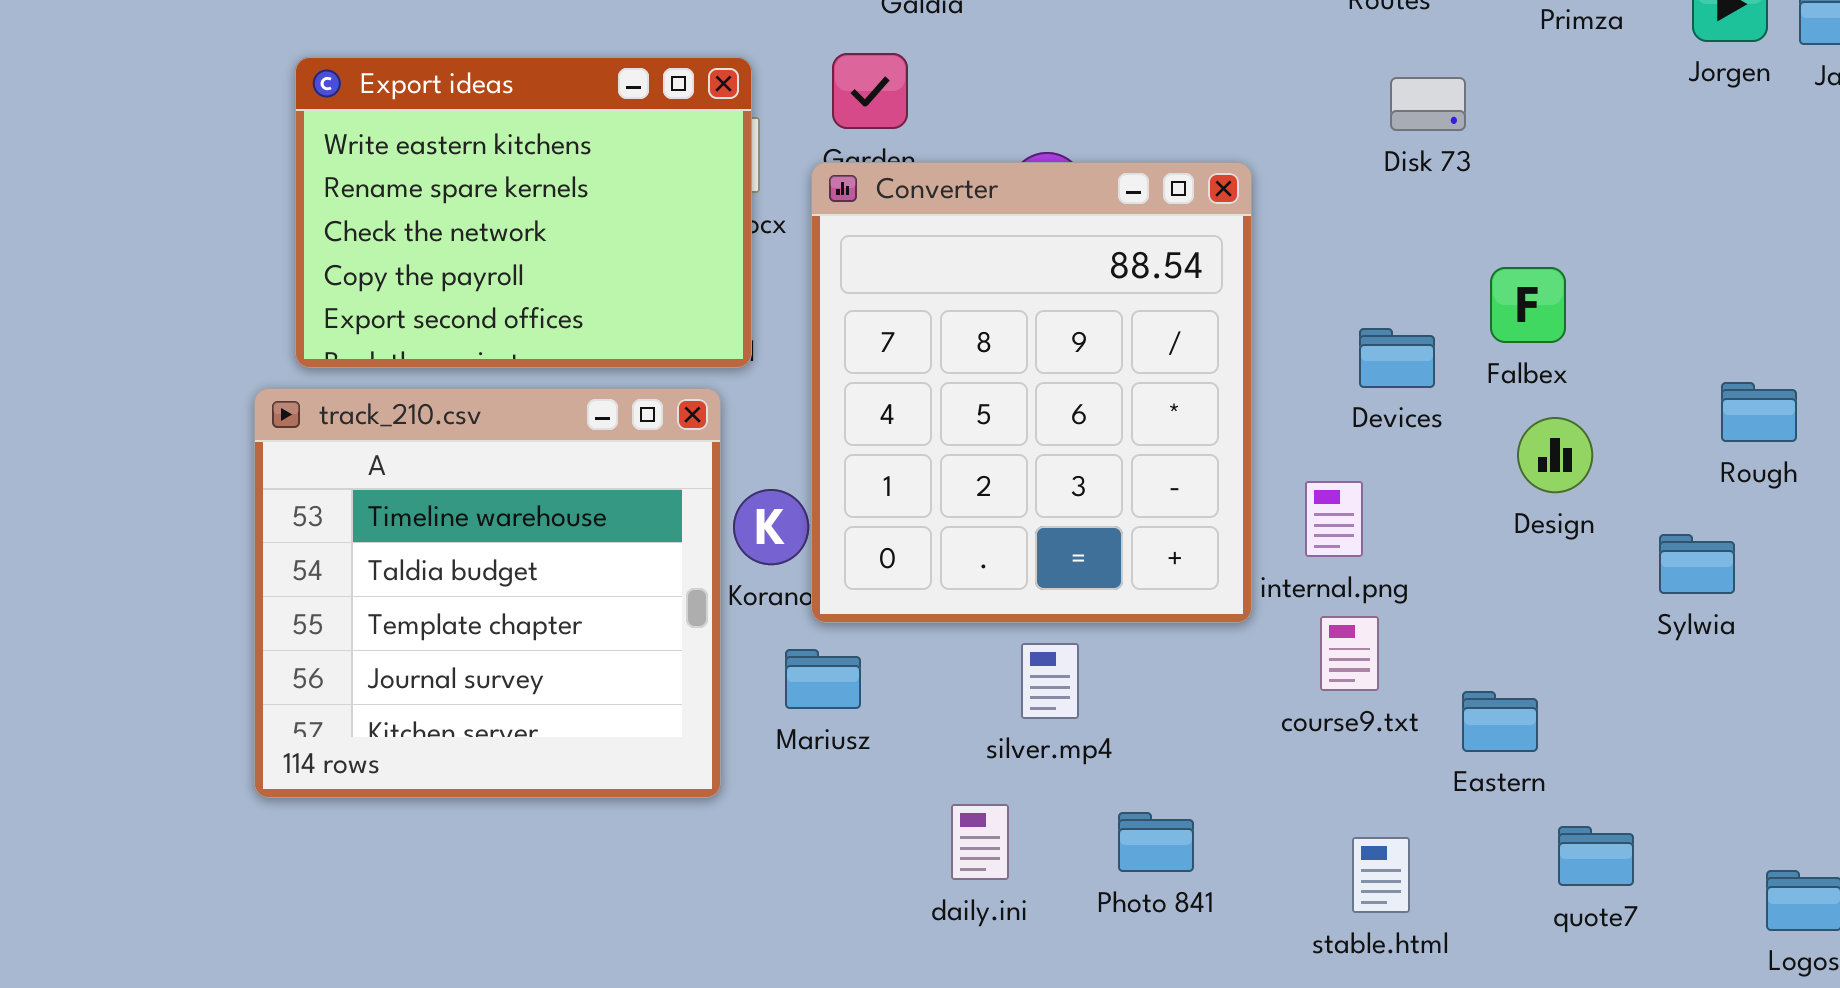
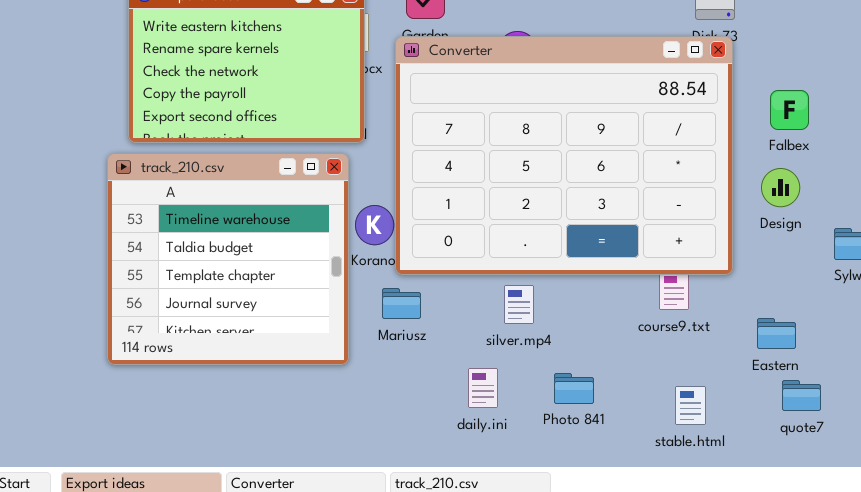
Converter: [811,162,1252,623] -> [395,36,733,275], resized
Falbex: [1490,267,1566,343] -> [770,90,809,130], moved
Eastern: [1462,691,1538,752] -> [757,318,796,349], moved

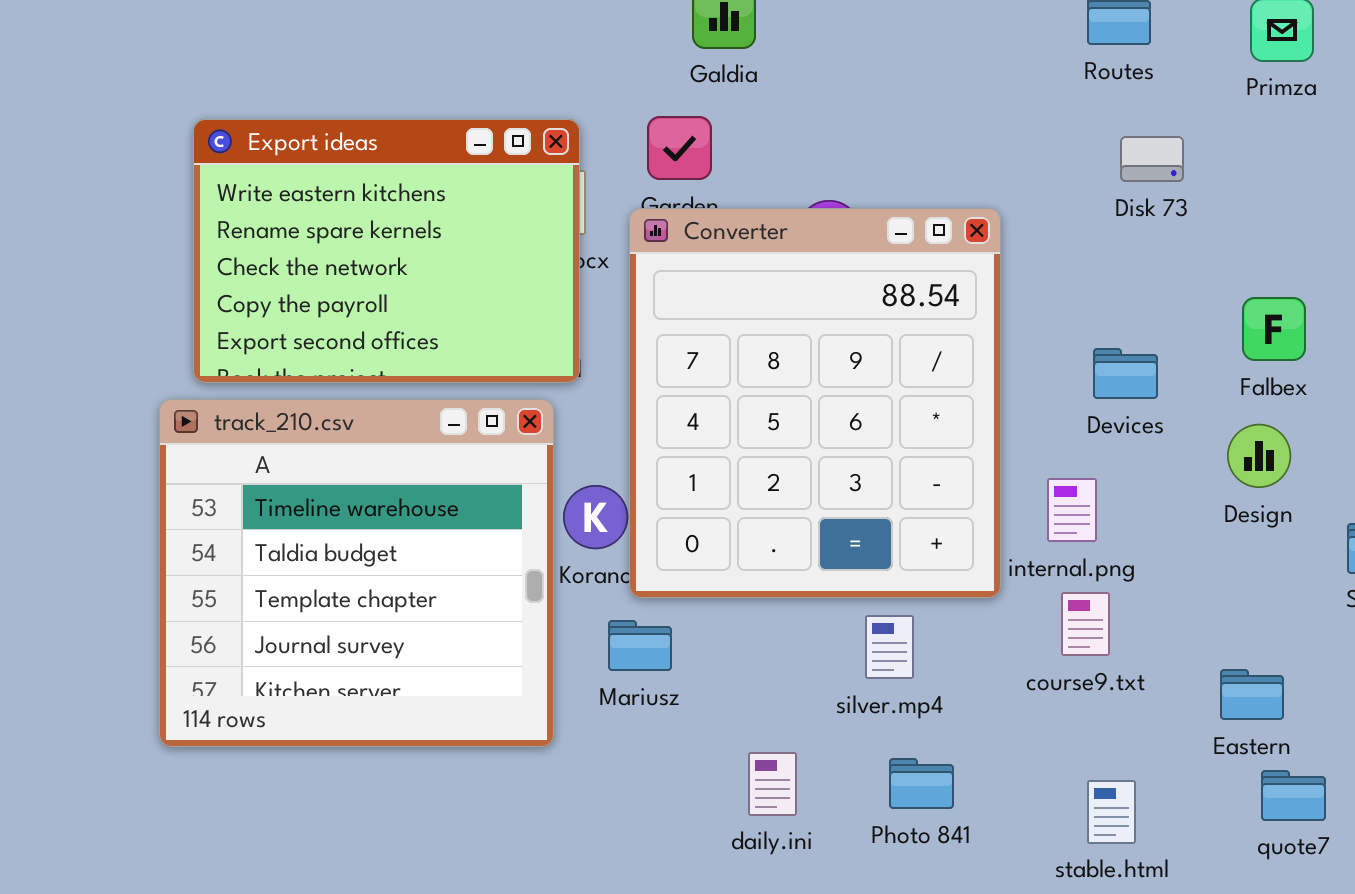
Converter: [395,36,733,275] -> [629,208,1001,598], resized
silver.mp4: [504,285,534,324] -> [865,615,914,679], moved

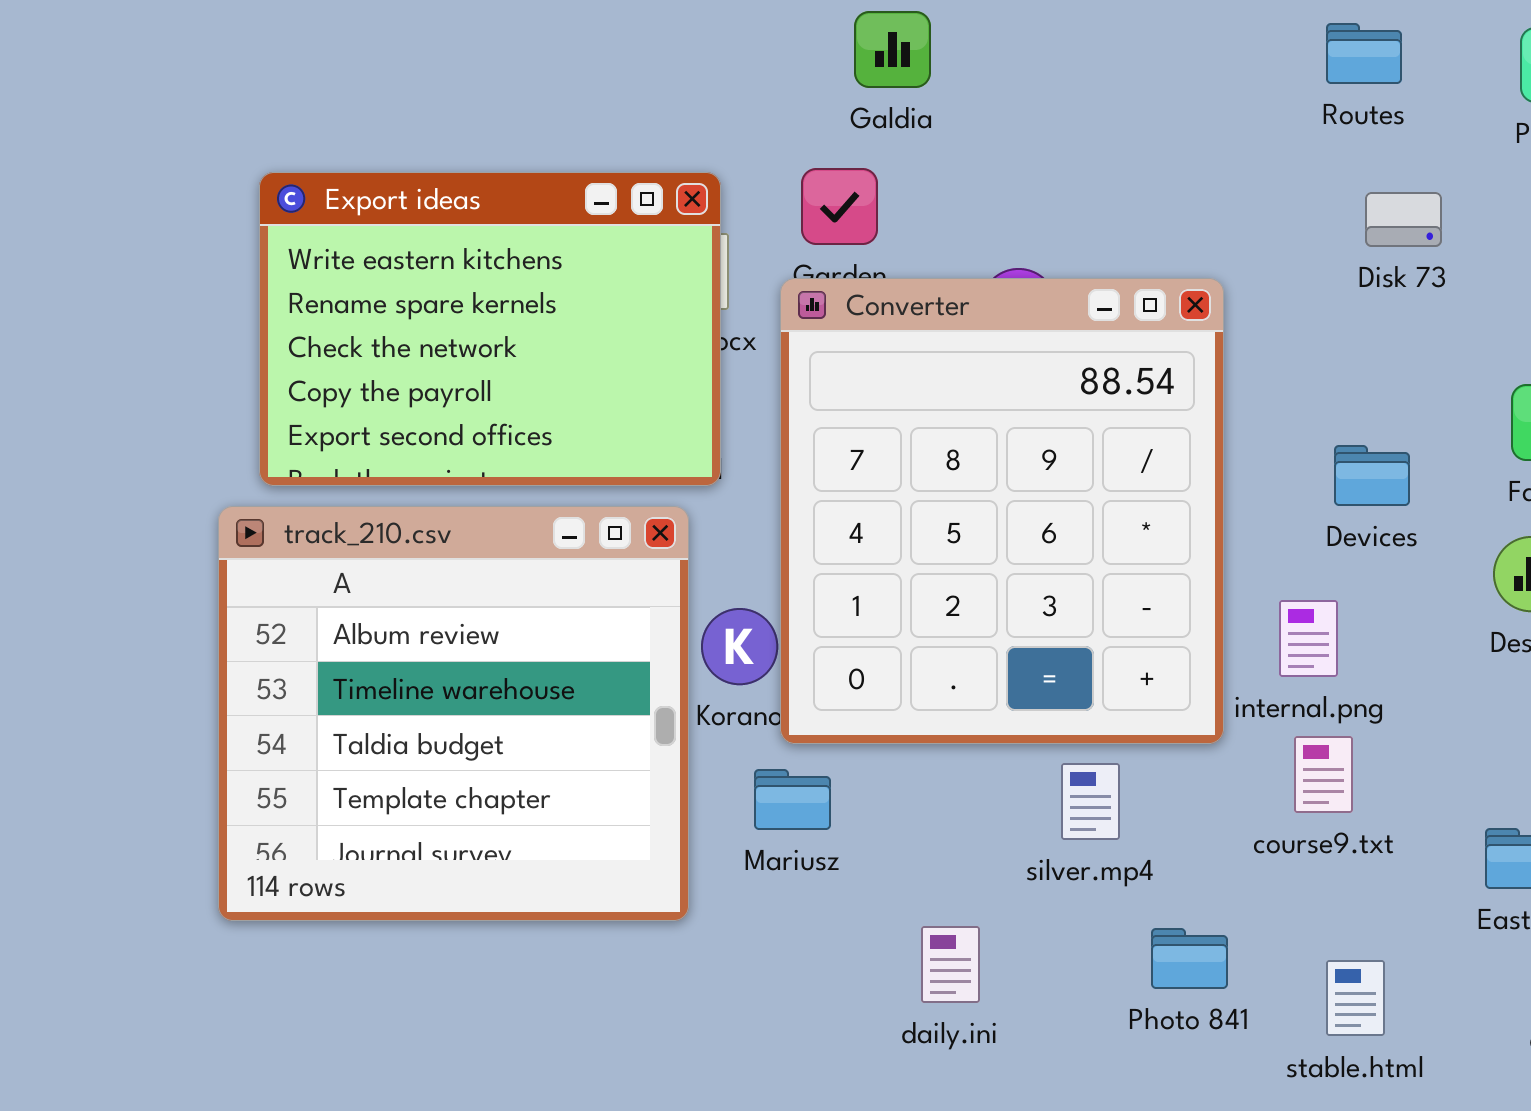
track_210.csv: [159,399,554,747] -> [218,506,689,921], scrolled up 1 row
Photo 841: [889,758,954,809] -> [1151,928,1228,989], moved

